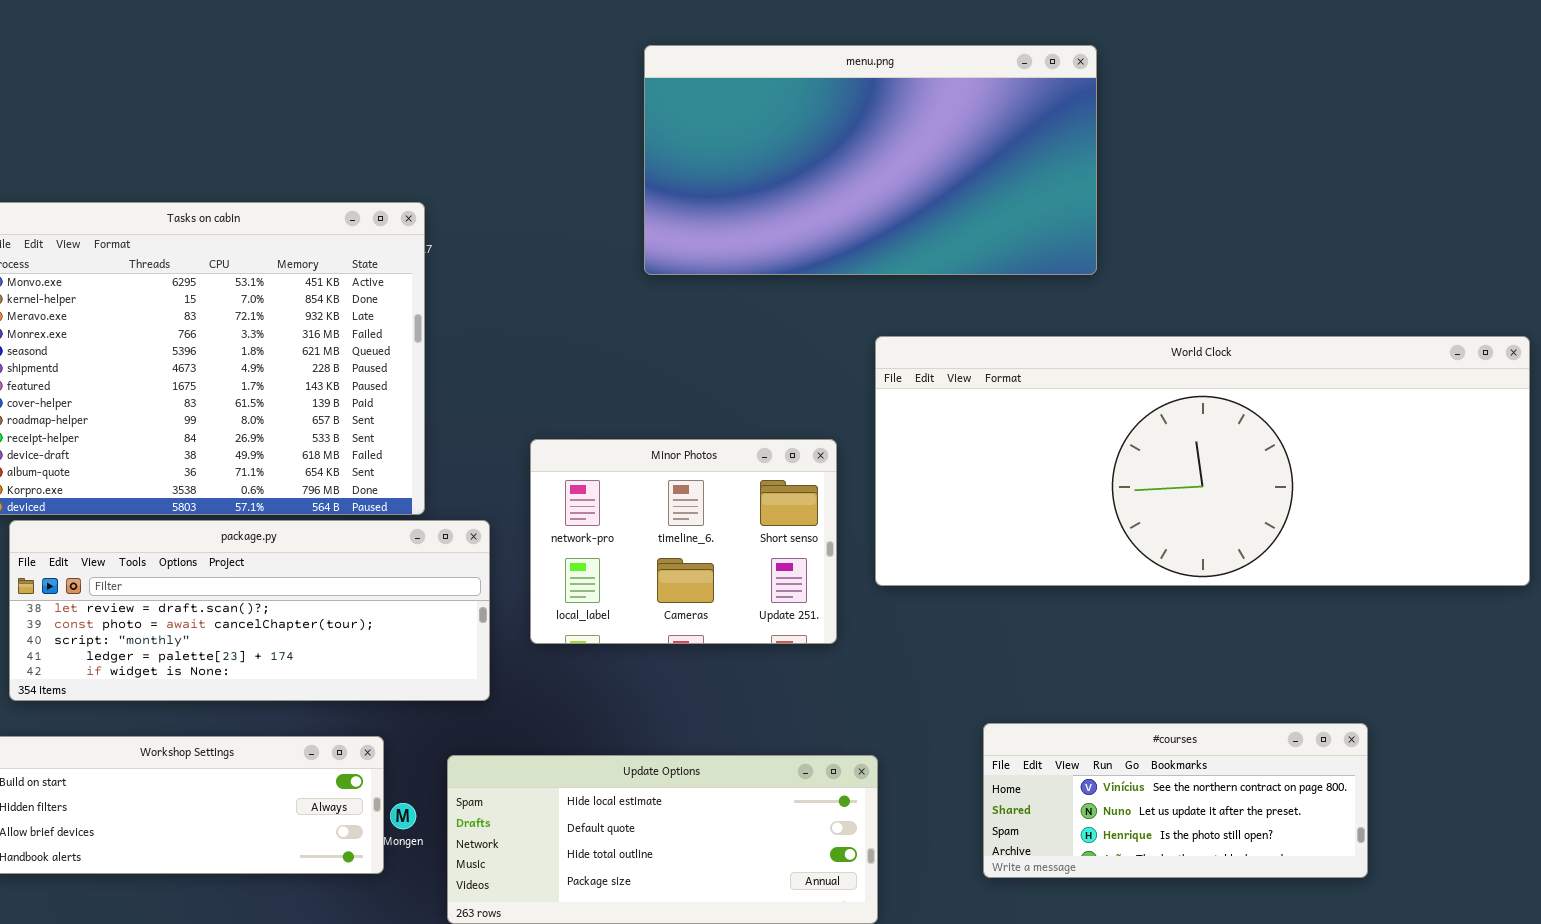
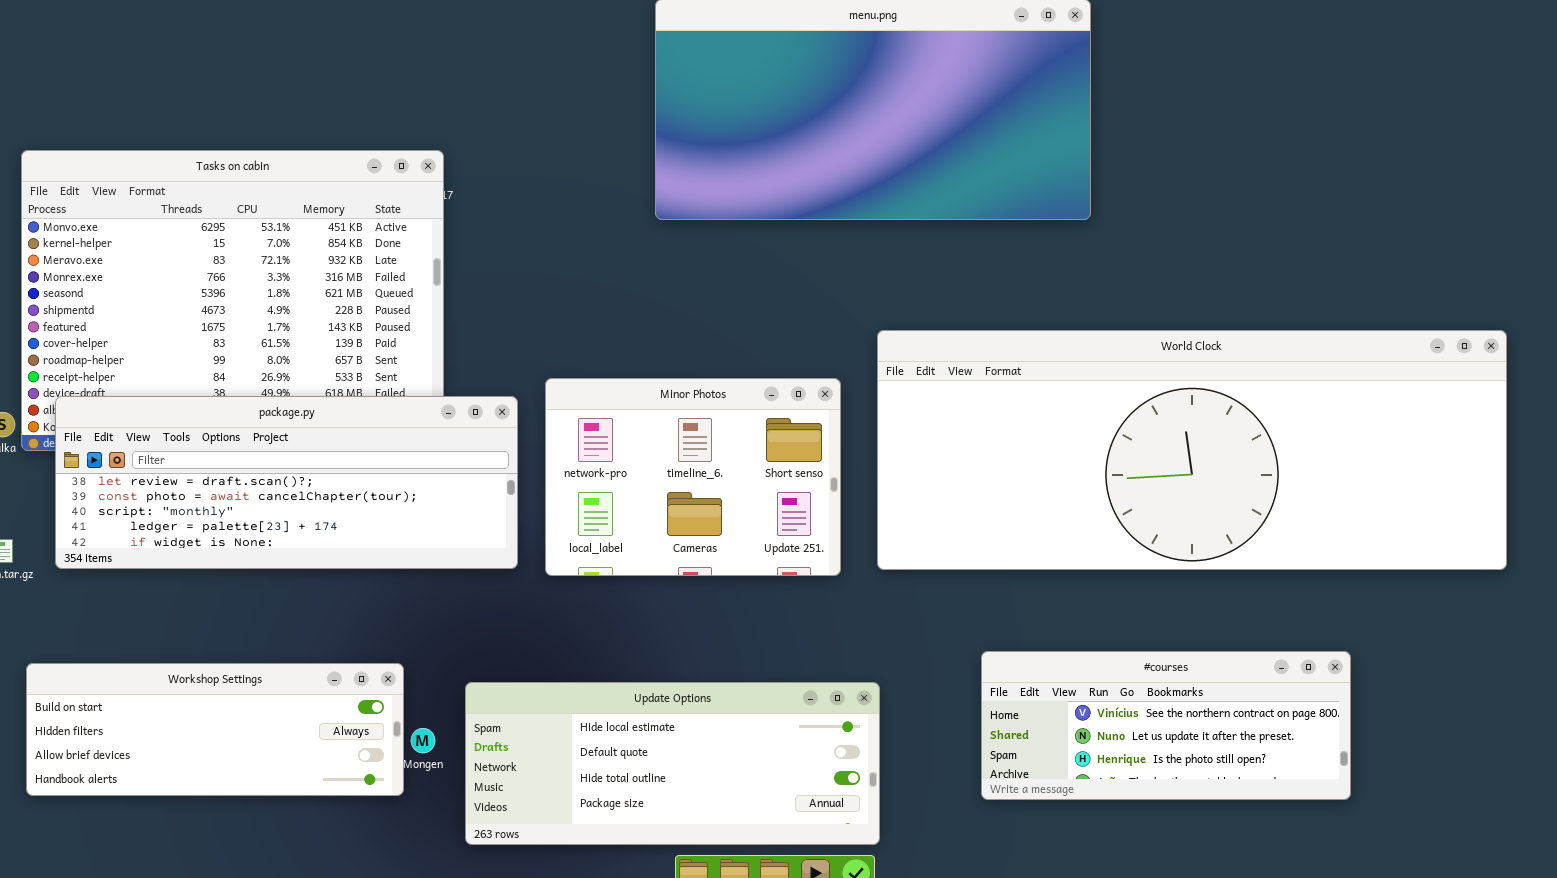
World Clock: [875,336,1530,586] -> [877,330,1507,570], moved
package.py: [9,520,490,701] -> [55,396,518,569], moved

